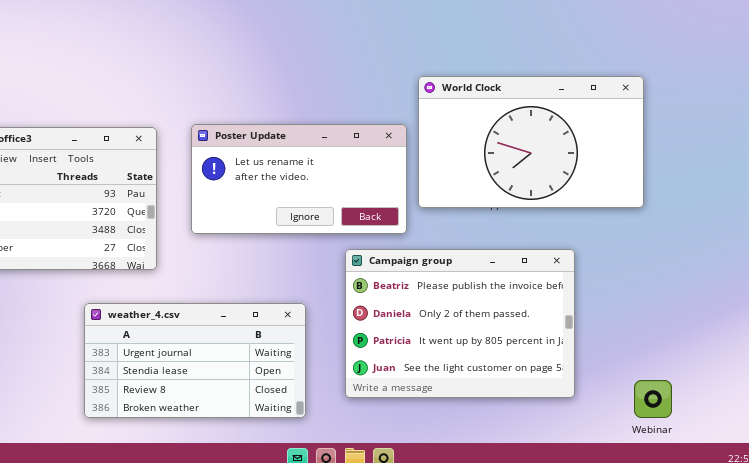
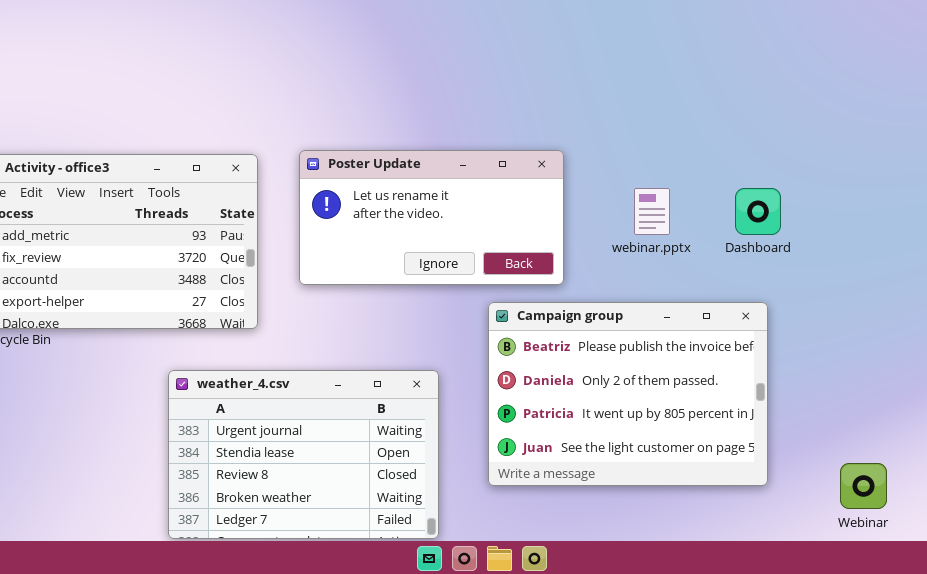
World Clock: [418,76,644,208] -> none, closed
weather_4.csv: [84,303,306,418] -> [168,370,439,539], resized

